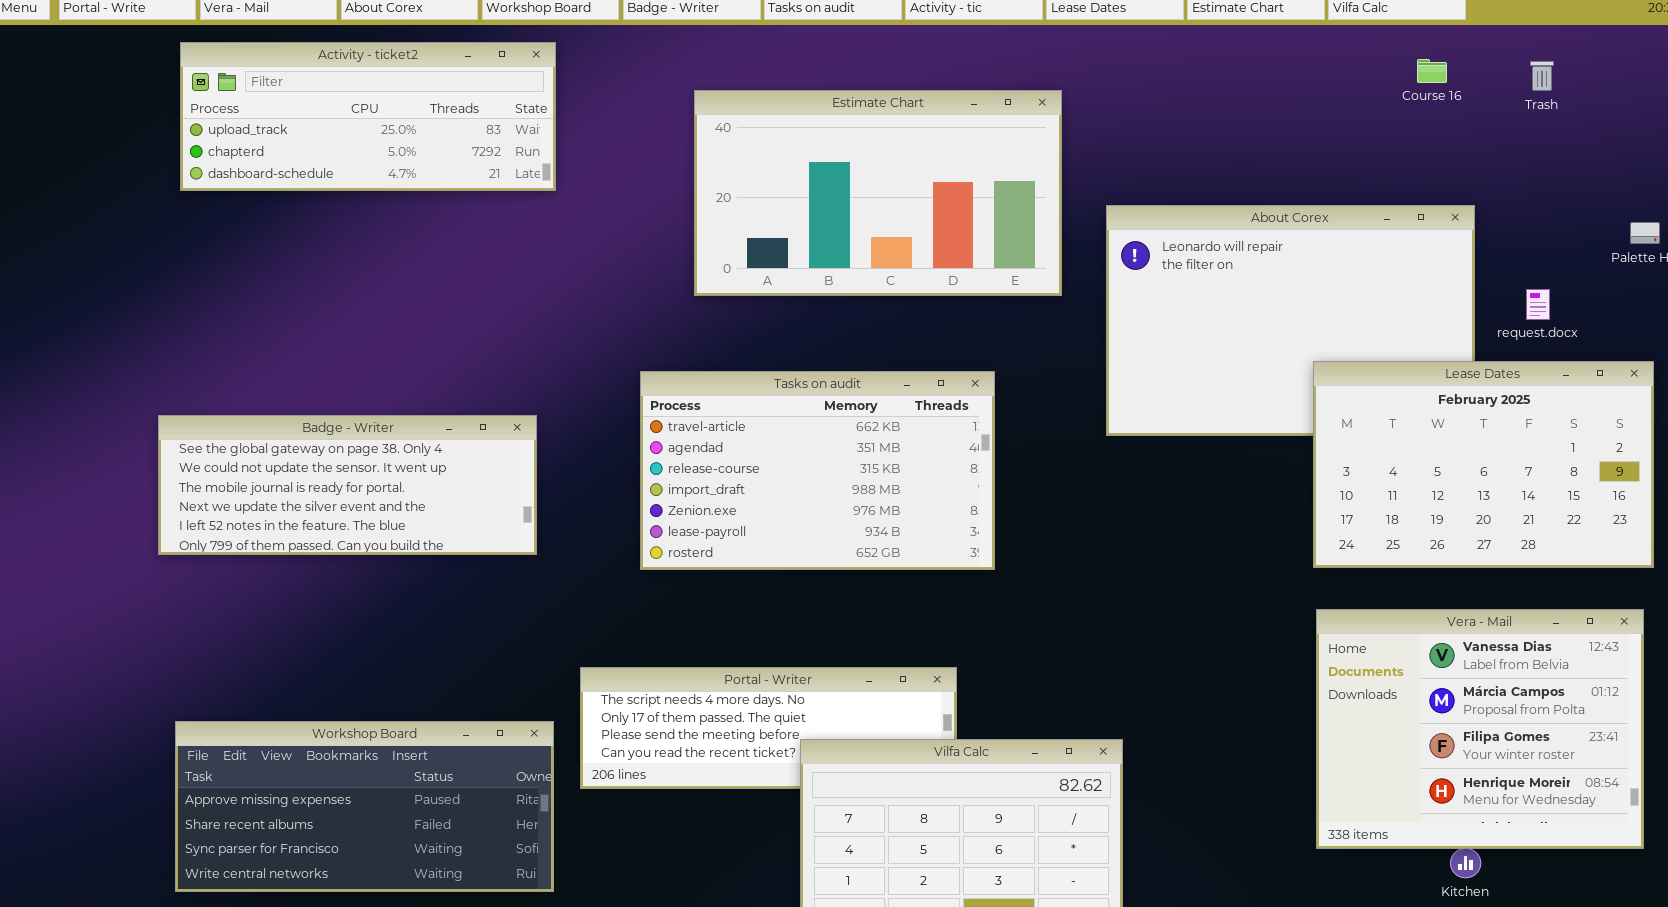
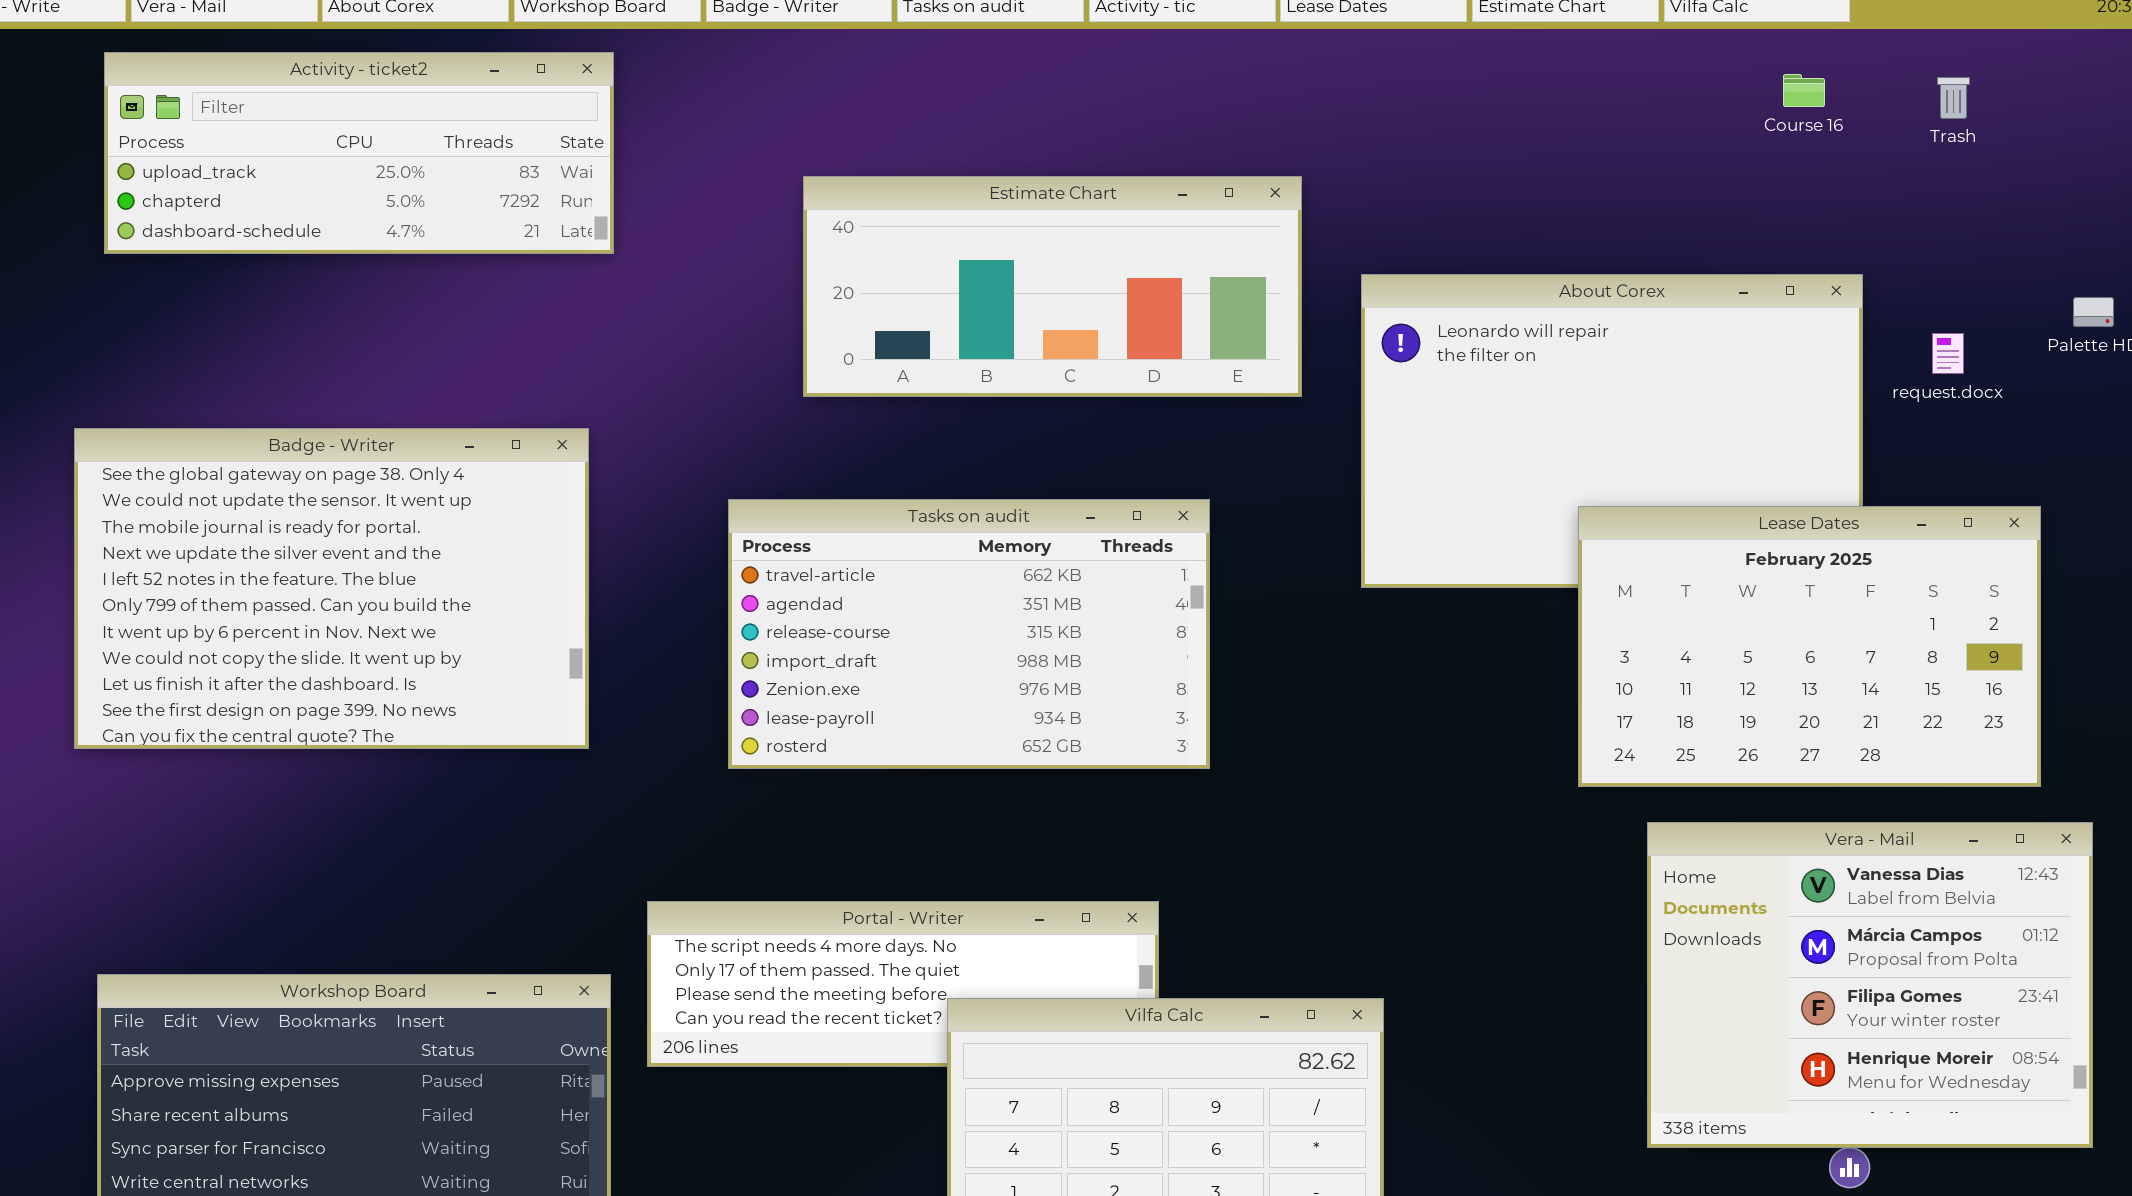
Estimate Chart: [694,90,1062,296] -> [803,176,1302,397], resized
request.docx: [1526,289,1550,320] -> [1932,333,1964,374], moved
Lease Dates: [1313,361,1654,568] -> [1578,506,2041,787], moved
Badge - Writer: [158,415,537,555] -> [74,428,589,749], resized

